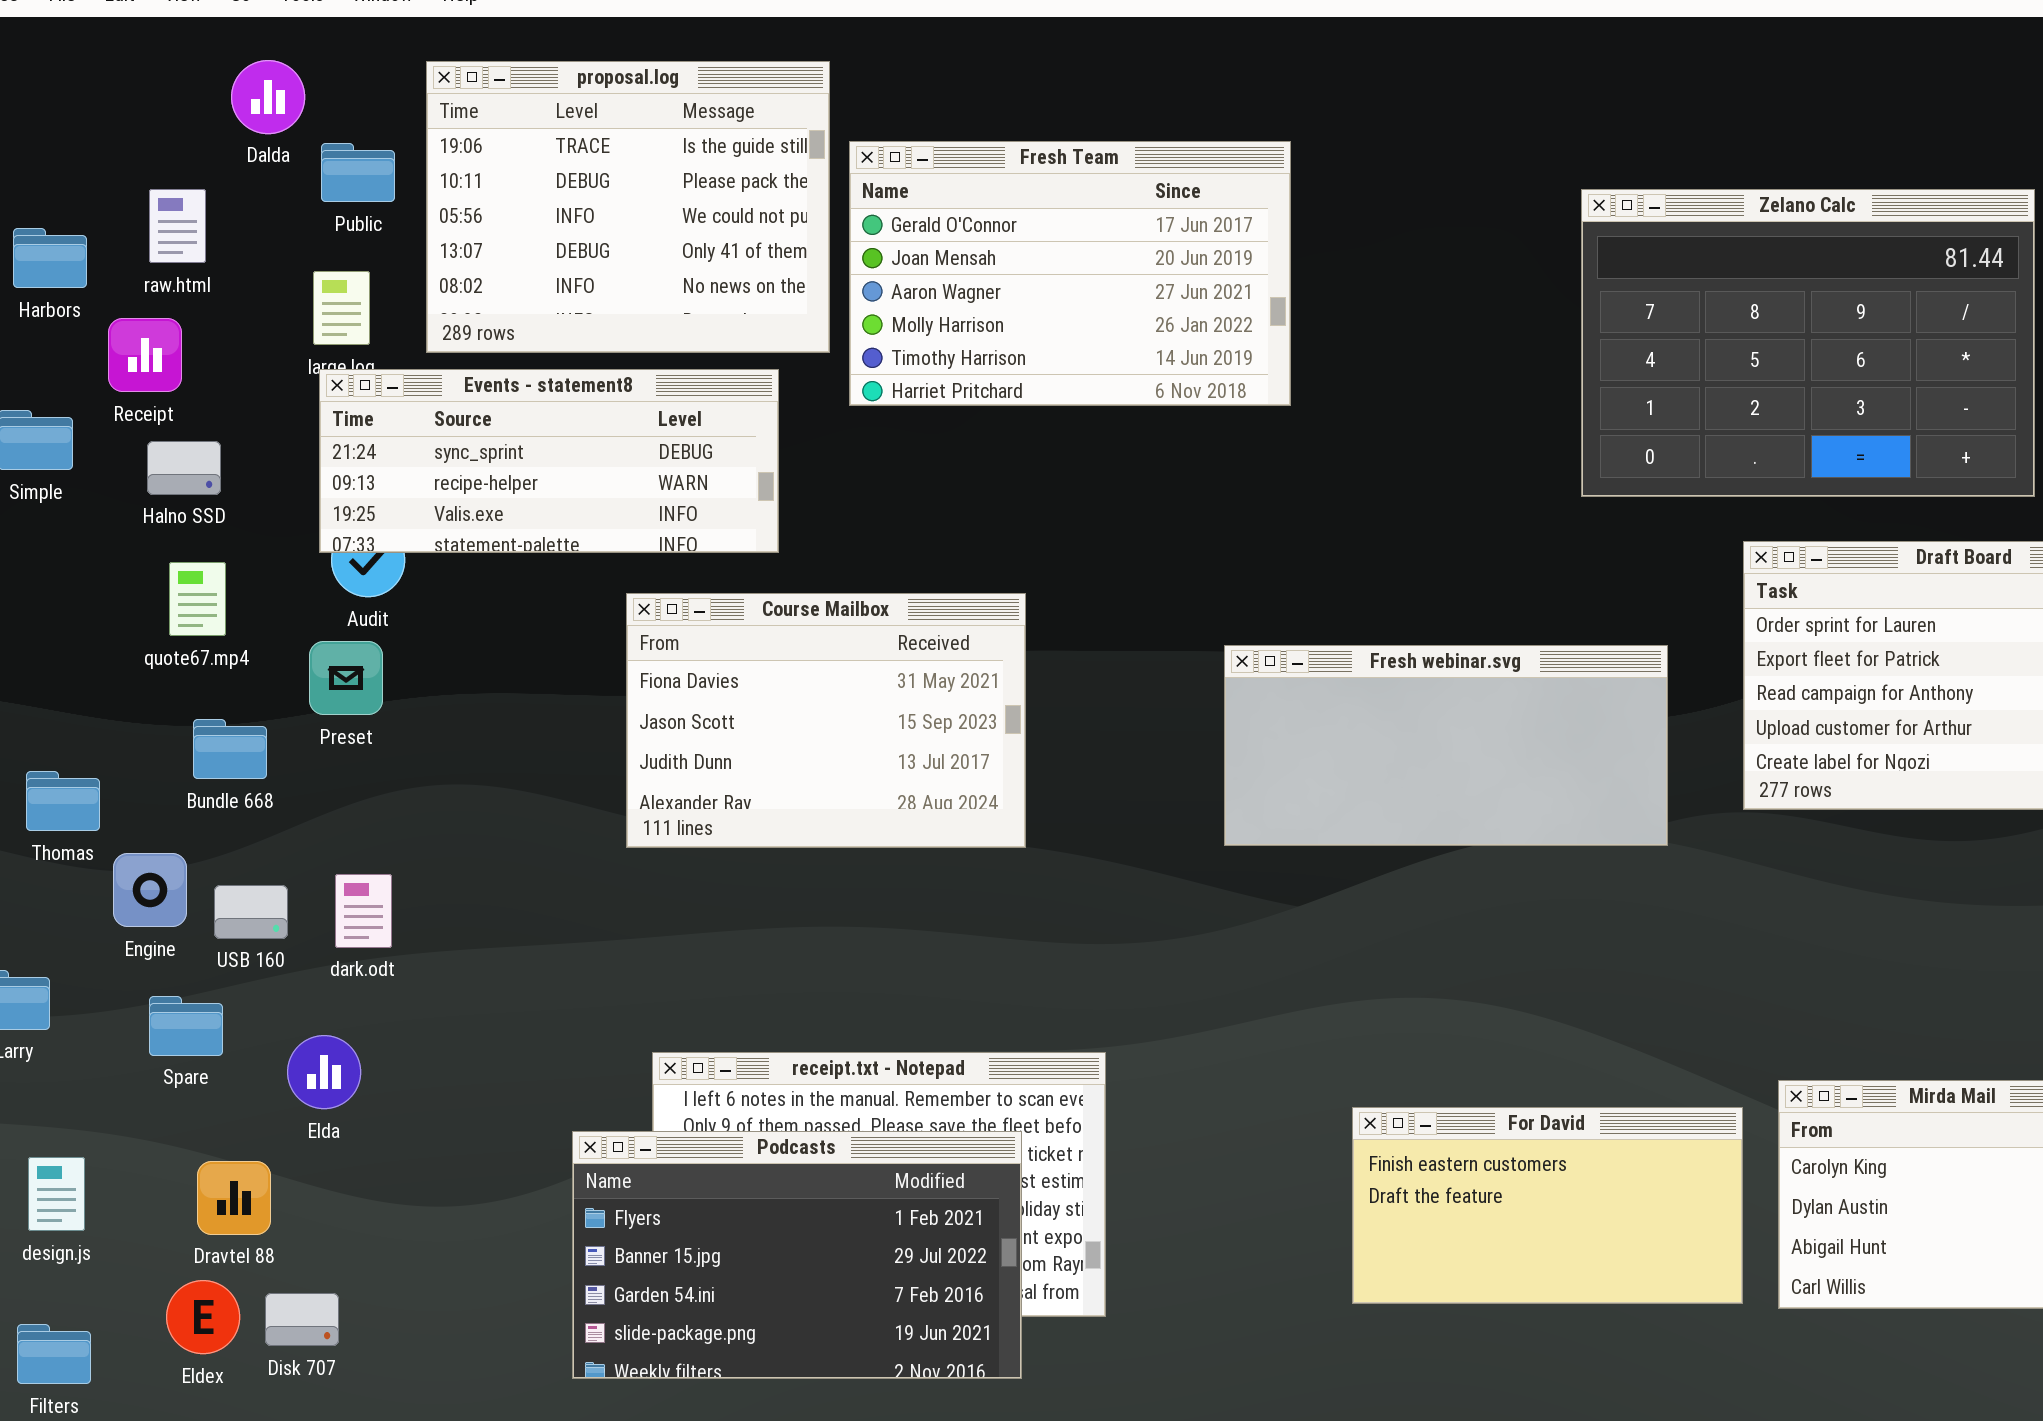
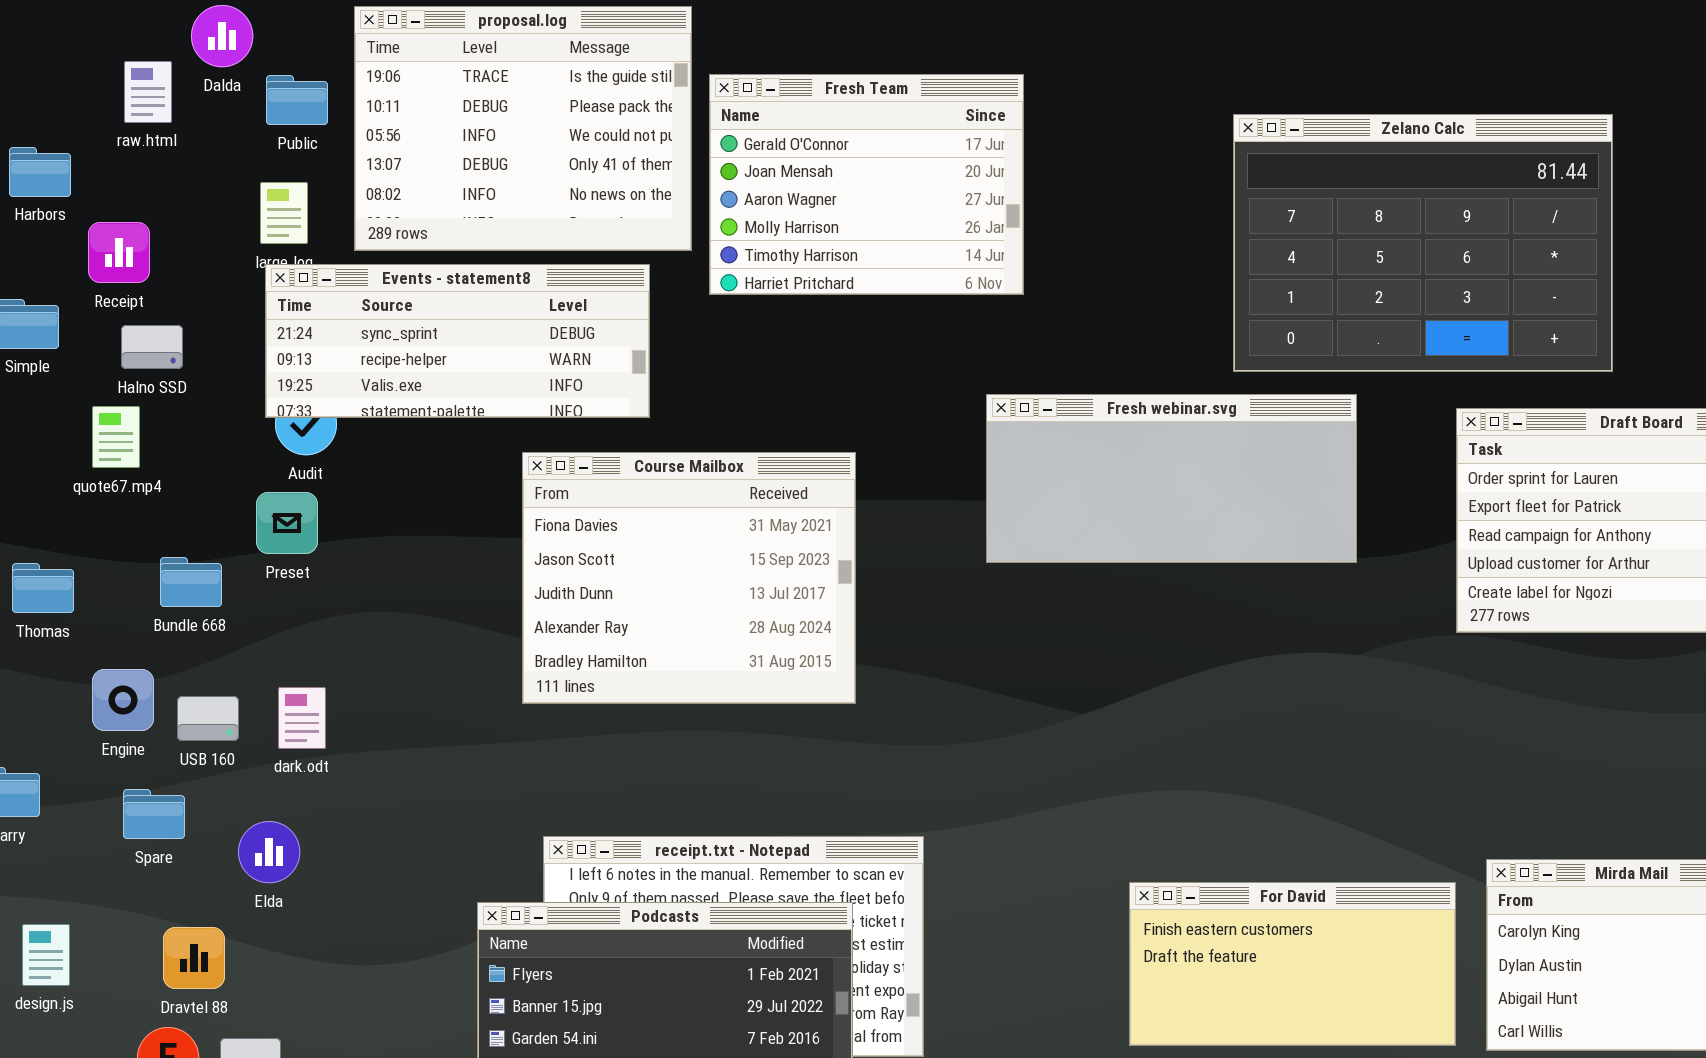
Fresh Team: [849,141,1291,406] -> [709,74,1024,295], resized
raw.html: [149,189,206,263] -> [124,61,172,123], moved
Zelano Calc: [1581,189,2035,497] -> [1233,114,1613,372], moved
quote67.mp4: [169,562,226,636] -> [92,406,140,468], moved
Course Mailbox: [626,593,1026,848] -> [522,452,856,704], resized
Fresh webinar.svg: [1224,645,1668,846] -> [986,394,1357,563], moved
Thomas: [26,771,100,831] -> [12,563,74,613], moved

